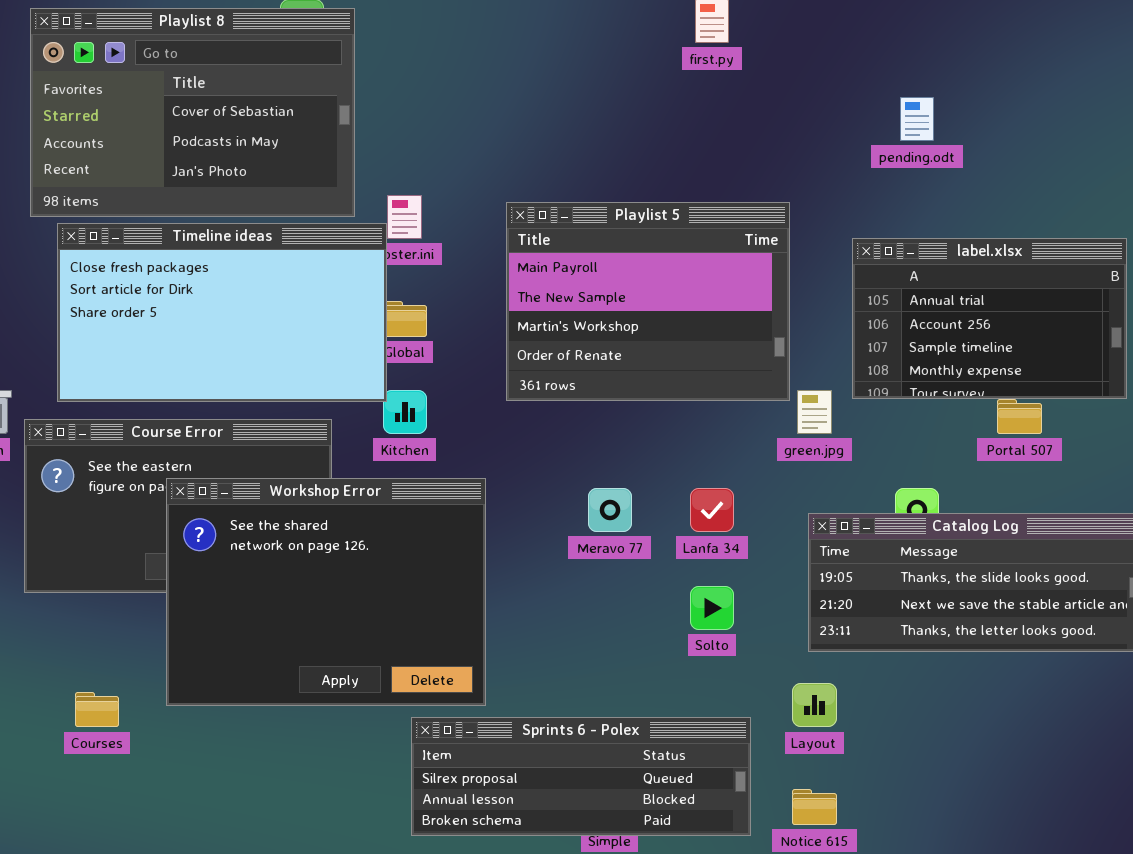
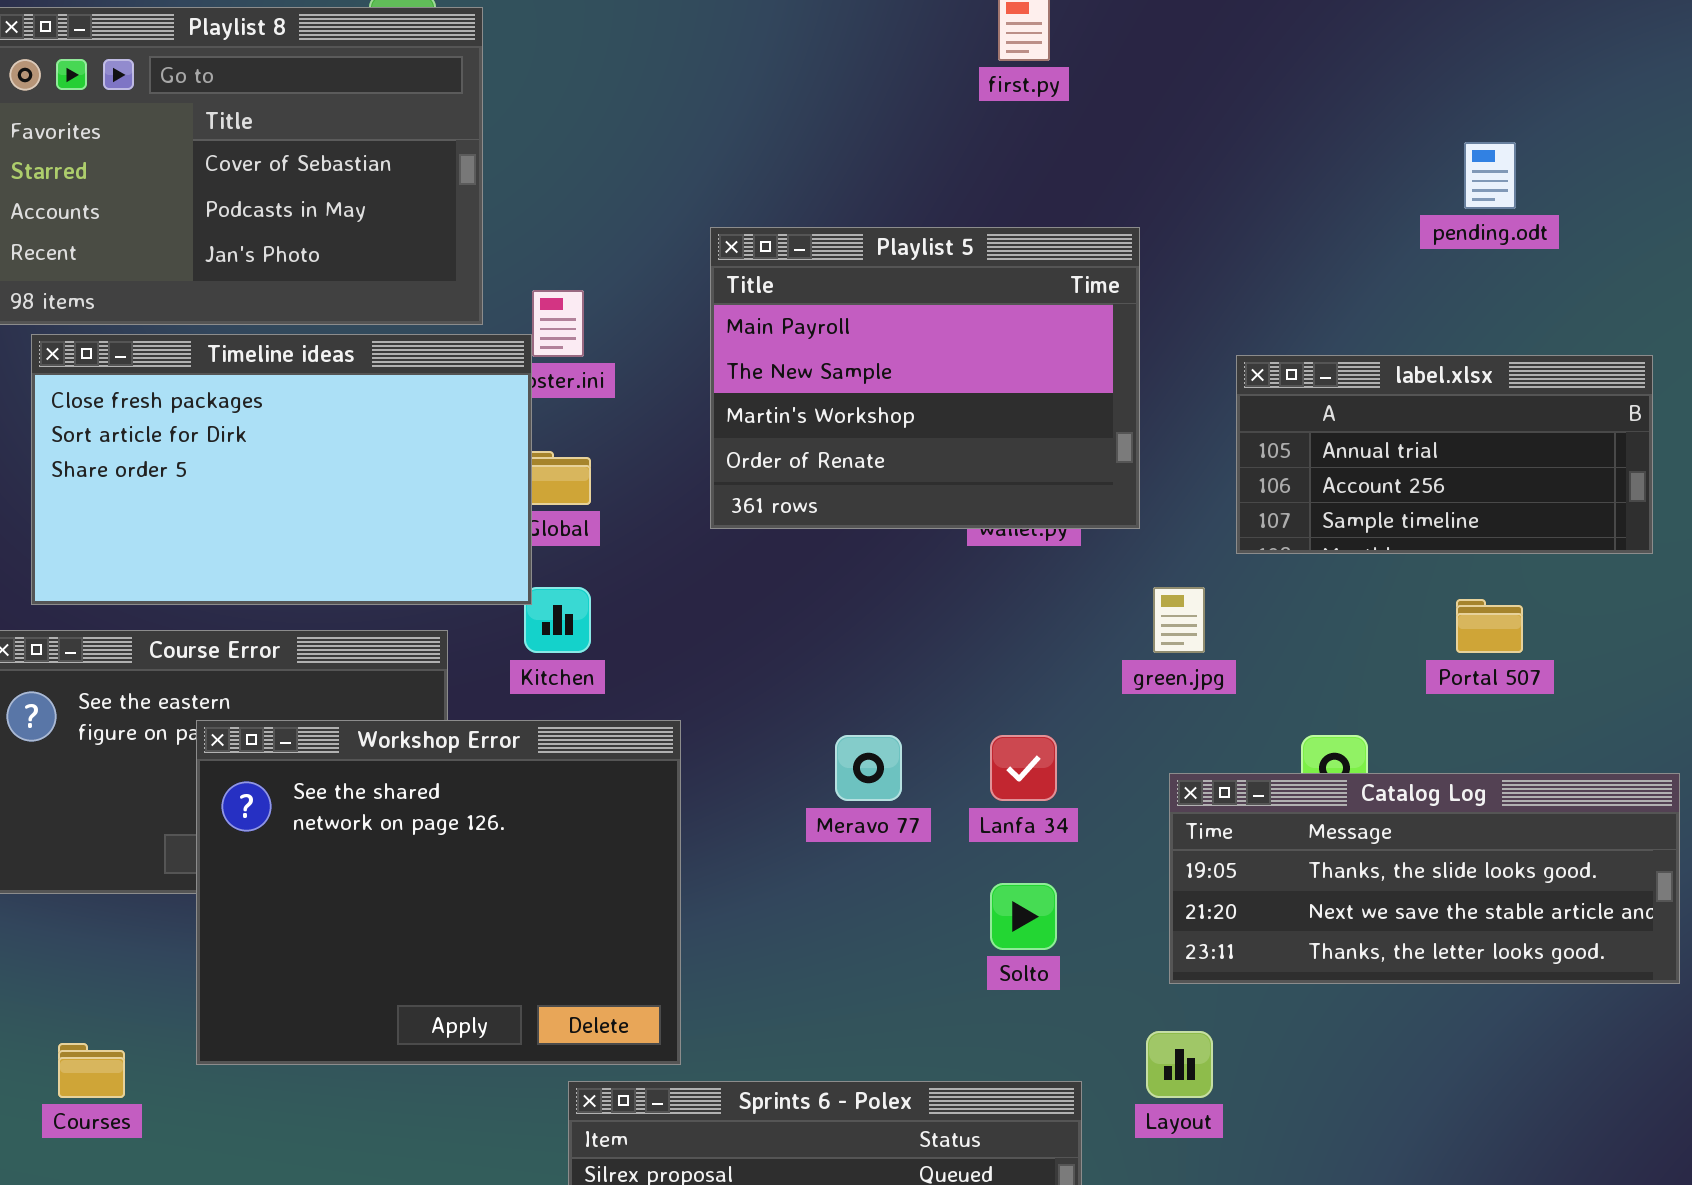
pending.odt: [900,97,934,141] -> [1464,142,1516,209], moved
Playlist 5: [506,202,790,401] -> [710,227,1140,529], moved
label.xlsx: [852,238,1127,399] -> [1236,355,1653,554], resized

